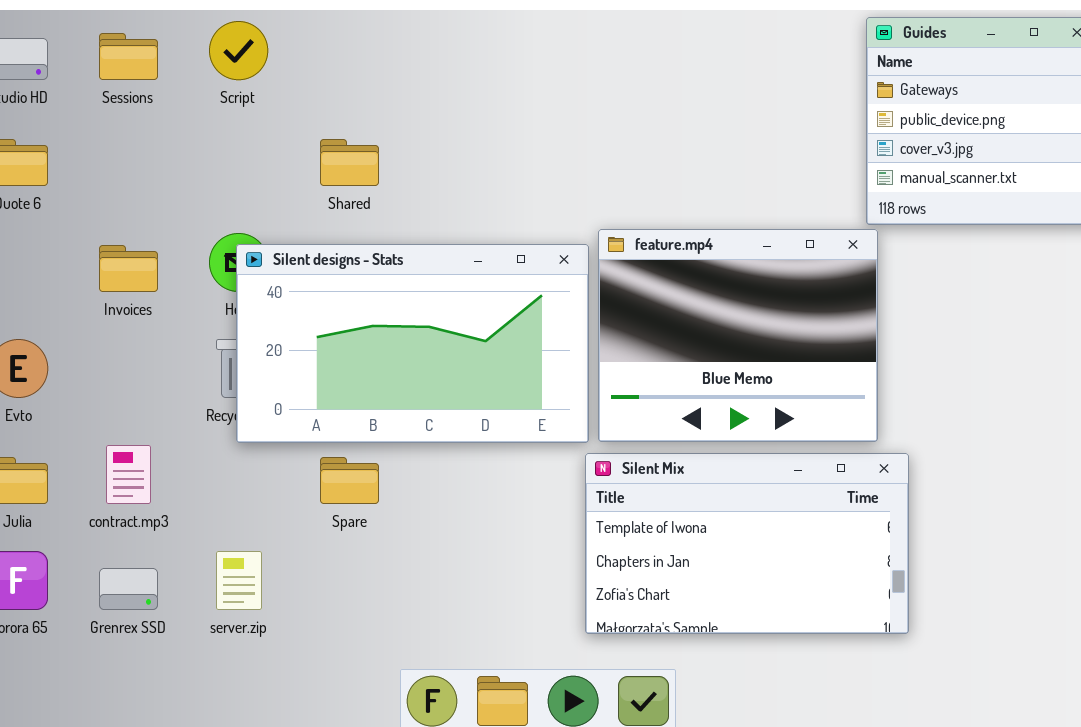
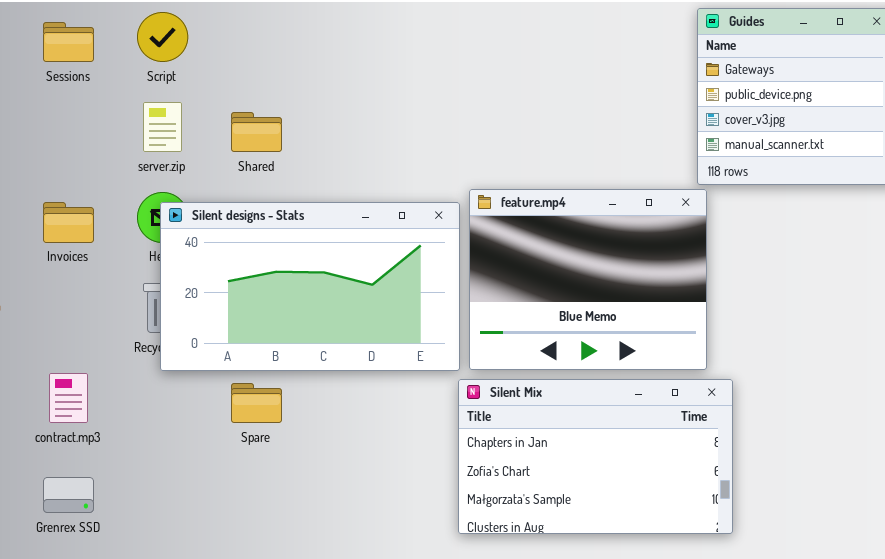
Silent Mix: [585,453,909,634] -> [458,379,733,534], scrolled down 1 row
server.zip: [216,551,262,610] -> [143,102,182,152], moved

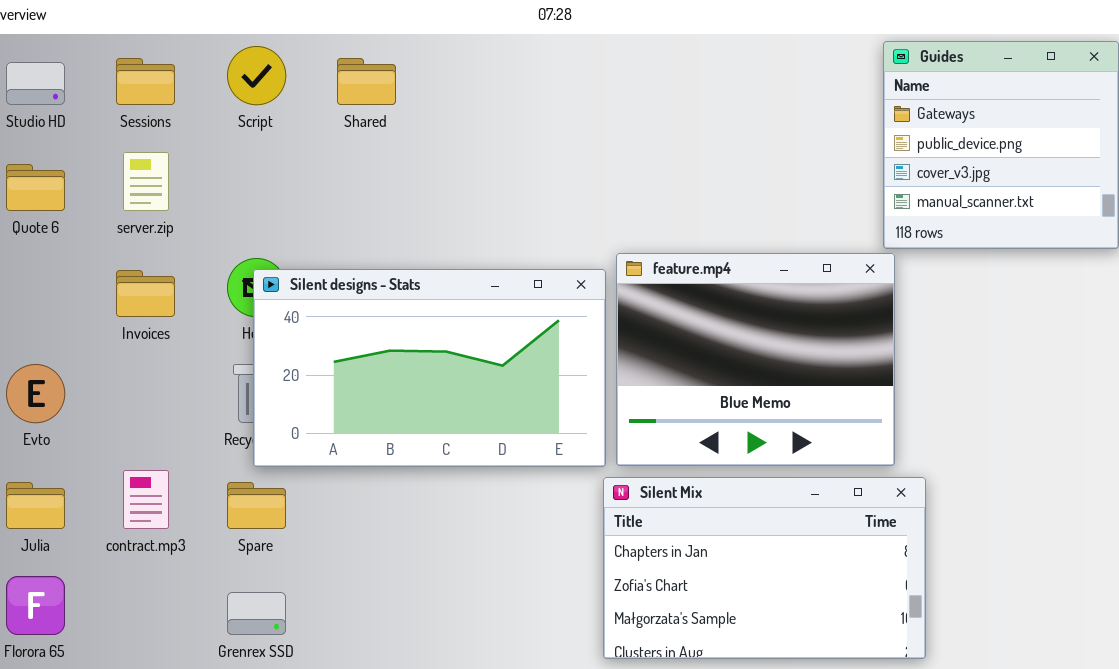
server.zip: [143,102,182,152] -> [123,152,169,211], moved
Shared: [231,112,282,152] -> [337,58,396,105], moved
Spare: [231,383,282,423] -> [227,482,286,529], moved
Grenrex SSD: [43,477,94,513] -> [227,592,286,635], moved

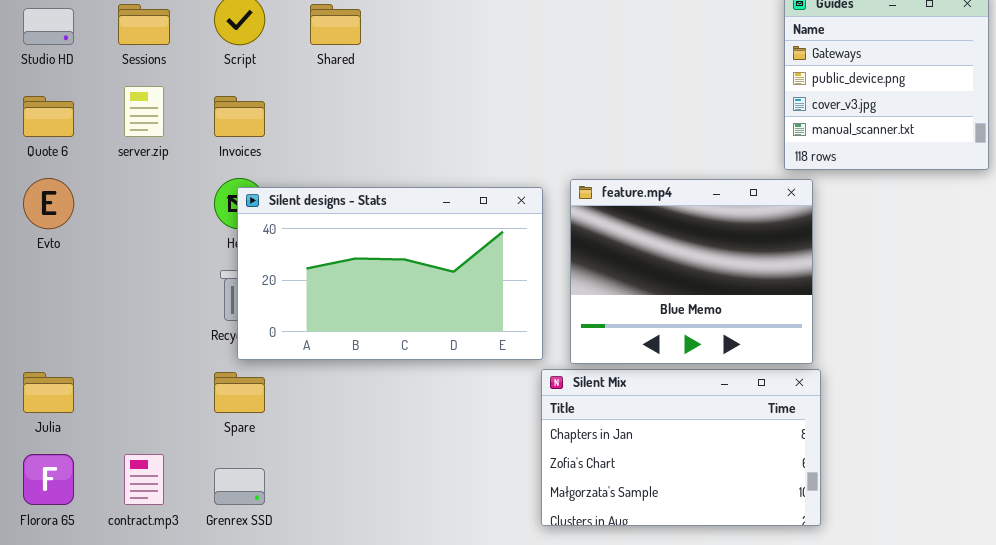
feature.mp4: [616,253,895,466] -> [570,179,813,364], moved
Invoices: [116,270,175,317] -> [214,96,265,137], moved
Evto: [6,364,65,423] -> [23,178,74,229], moved
contract.mp3: [123,470,169,529] -> [124,454,164,505], moved

